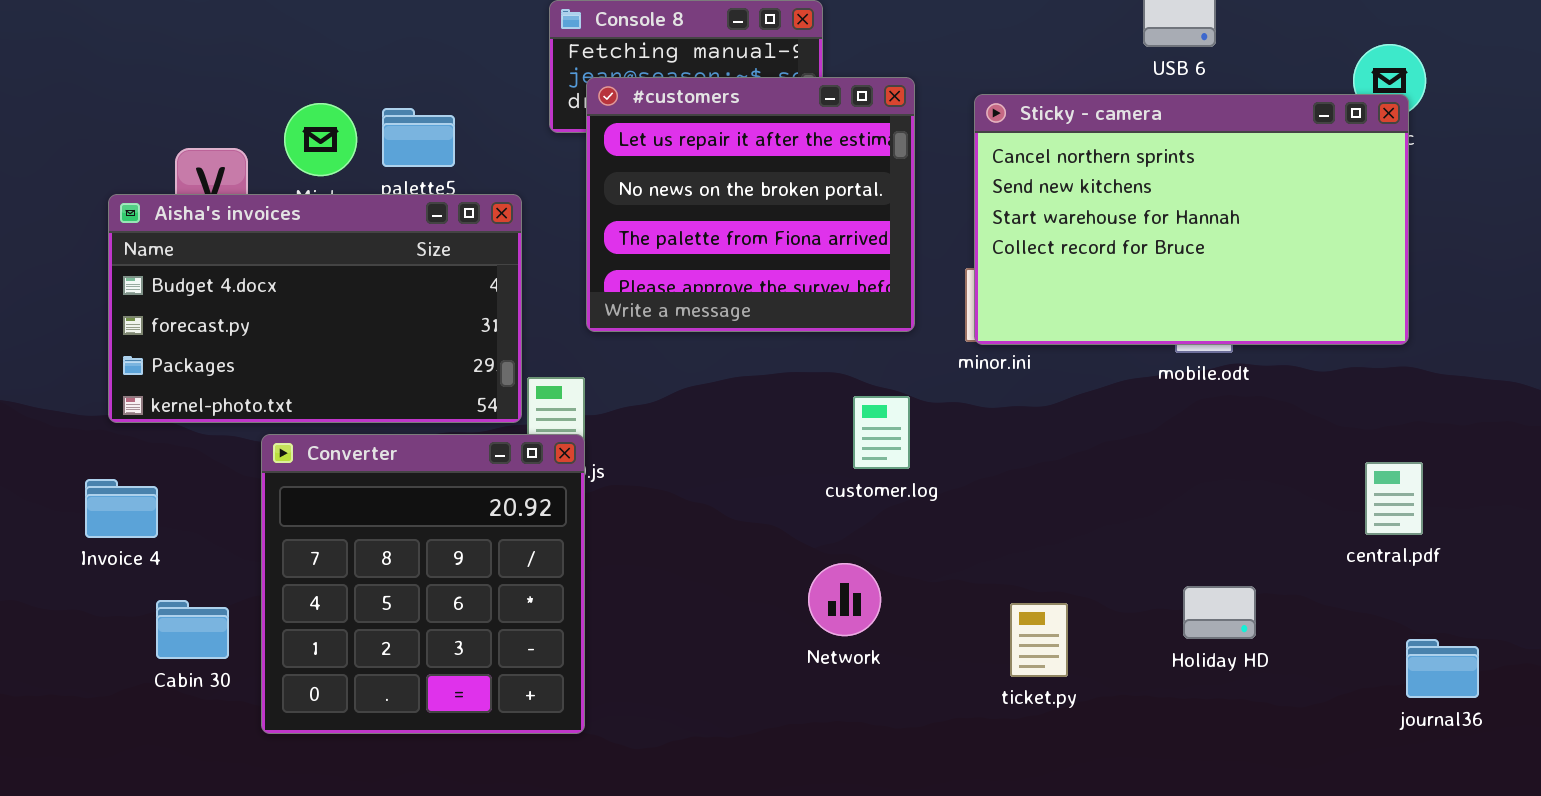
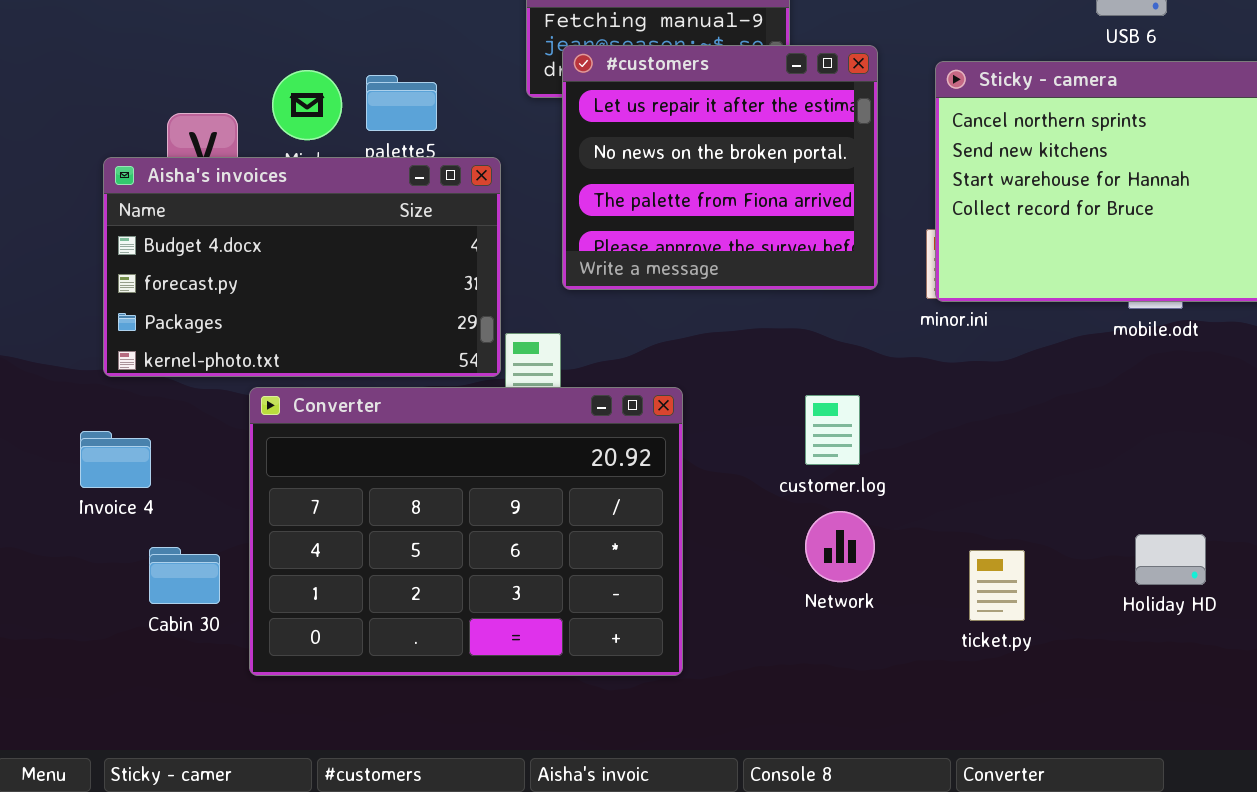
customer.log: [853,396,910,469] -> [805,395,860,465], moved
Converter: [261,434,585,734] -> [249,387,683,676], resized
Network: [808,563,881,636] -> [805,511,875,582], moved

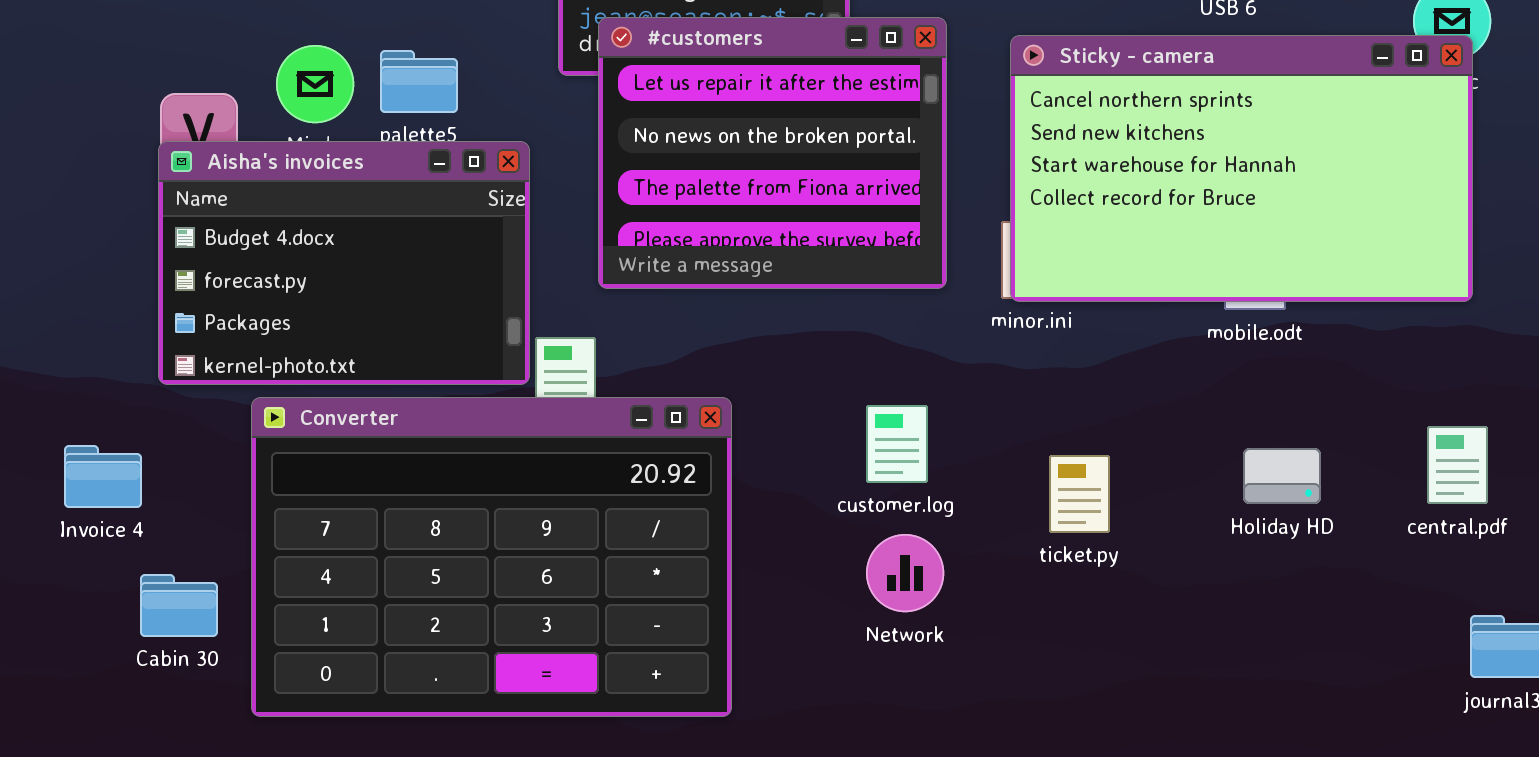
Aisha's invoices: [103,157,501,377] -> [158,141,530,385], resized
Holiday HD: [1135,534,1206,585] -> [1243,448,1321,504], moved
ticket.py: [969,550,1025,621] -> [1049,455,1110,533], moved

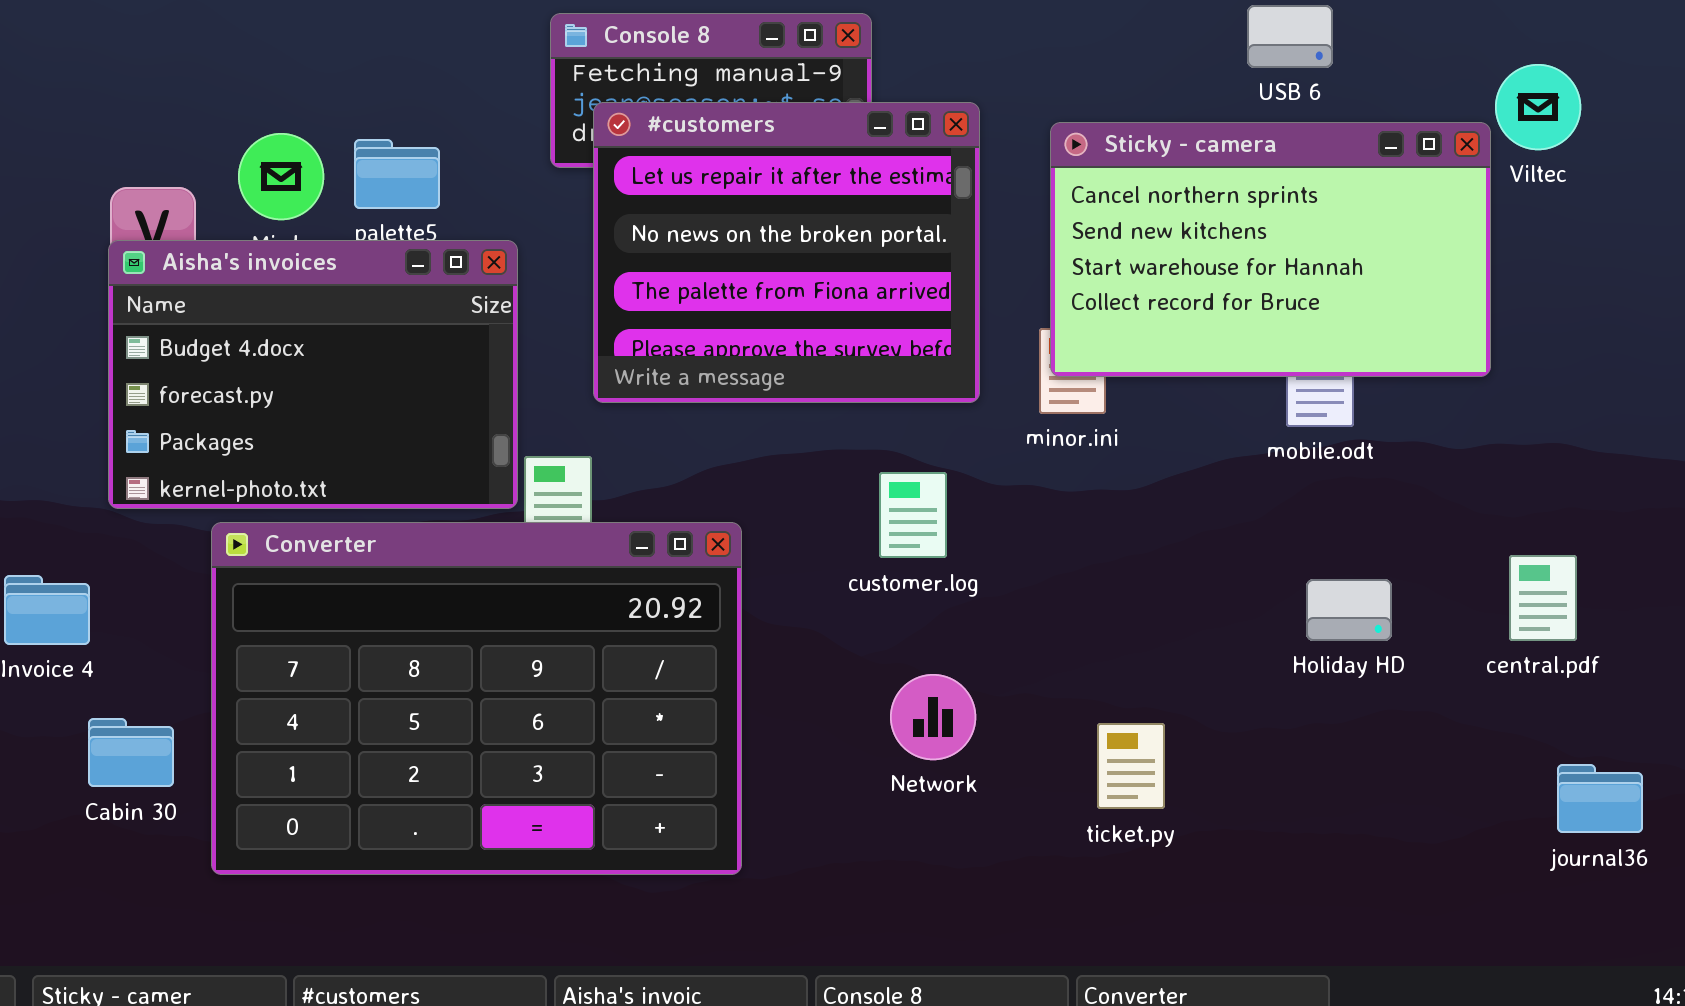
Sticky - camera: [1010,35,1473,302] -> [1050,122,1491,377], resized
customer.log: [866,405,928,483] -> [879,472,947,558], moved
ticket.py: [1049,455,1110,533] -> [1097,723,1165,809], moved

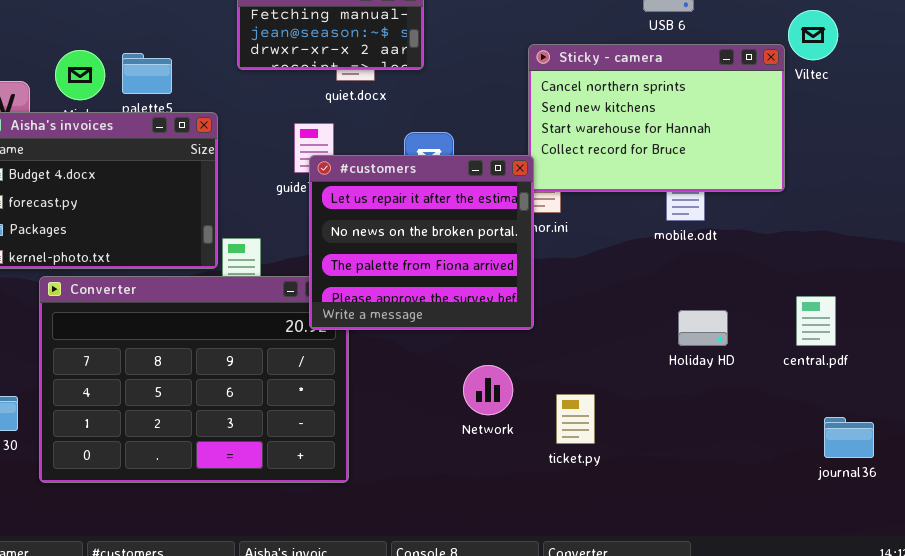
#customers: [593,102,980,403] -> [309,155,534,330], moved
Network: [890,674,976,760] -> [463,365,513,415], moved

